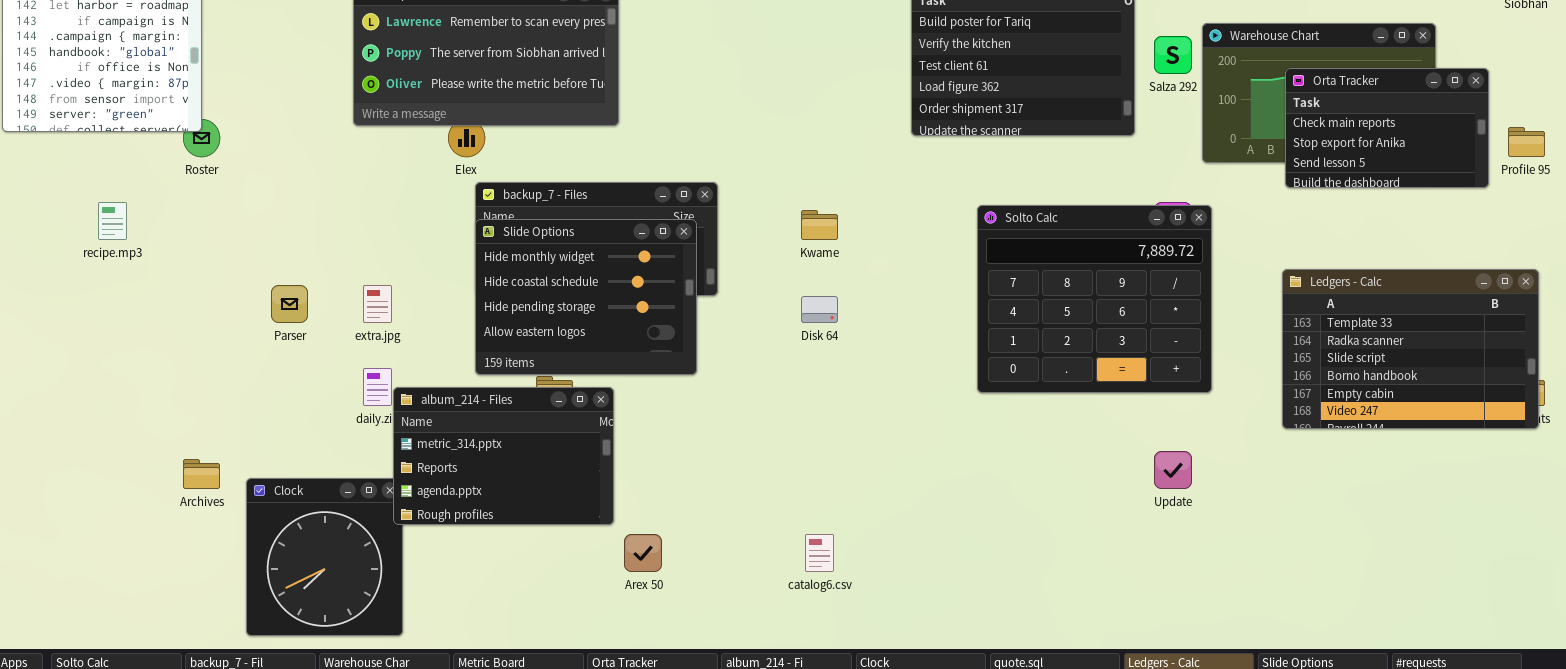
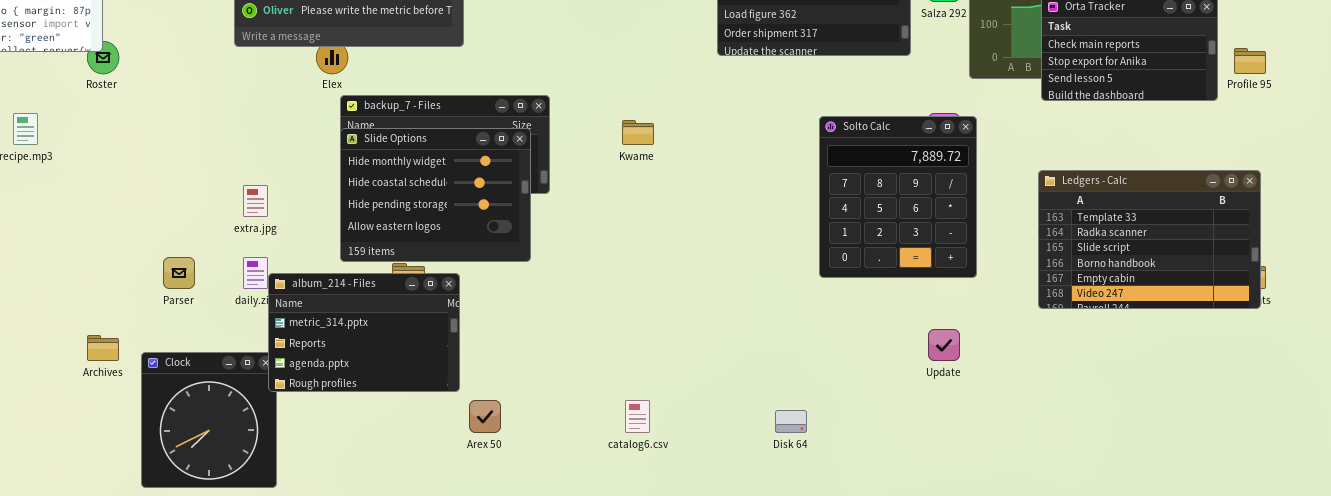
Solto Calc: [977,205,1212,393] -> [819,116,977,278], resized
Parser: [271,285,308,323] -> [163,257,195,289], moved
Disk 64: [801,296,838,323] -> [775,410,807,433], moved

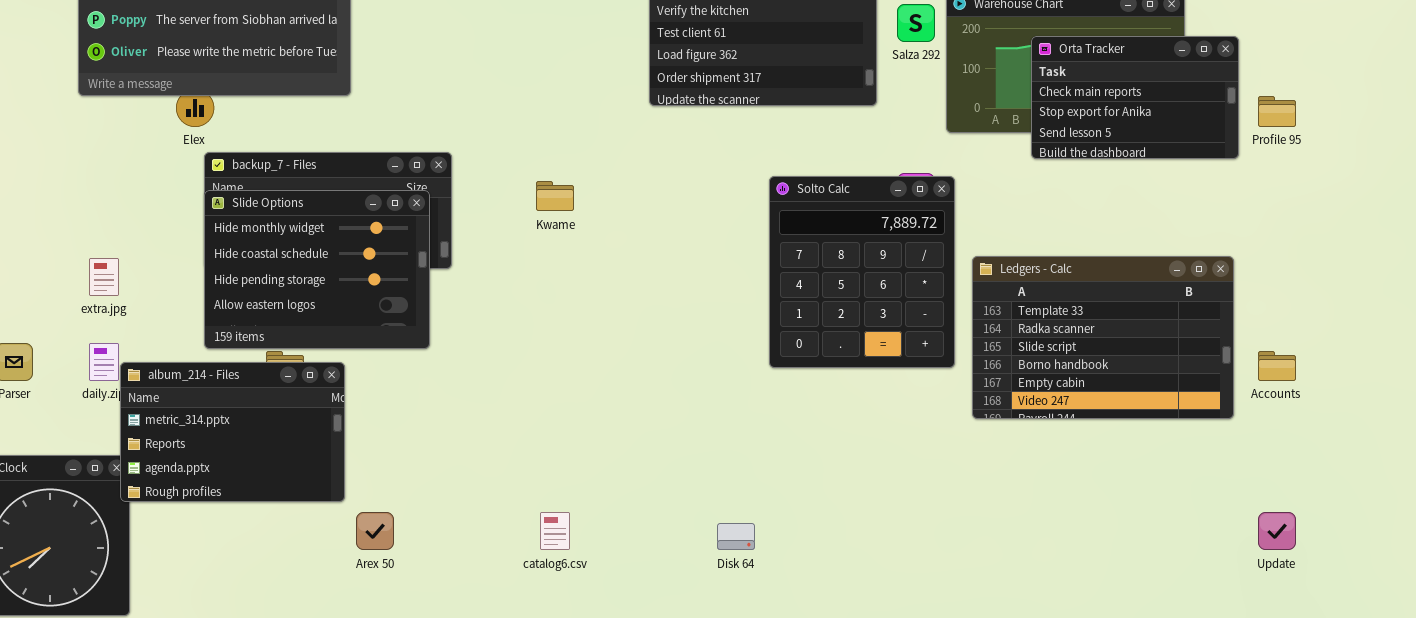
Ledgers - Calc: [1038,170,1261,309] -> [972,256,1234,419], moved
Update: [928,329,960,361] -> [1258,512,1296,550], moved

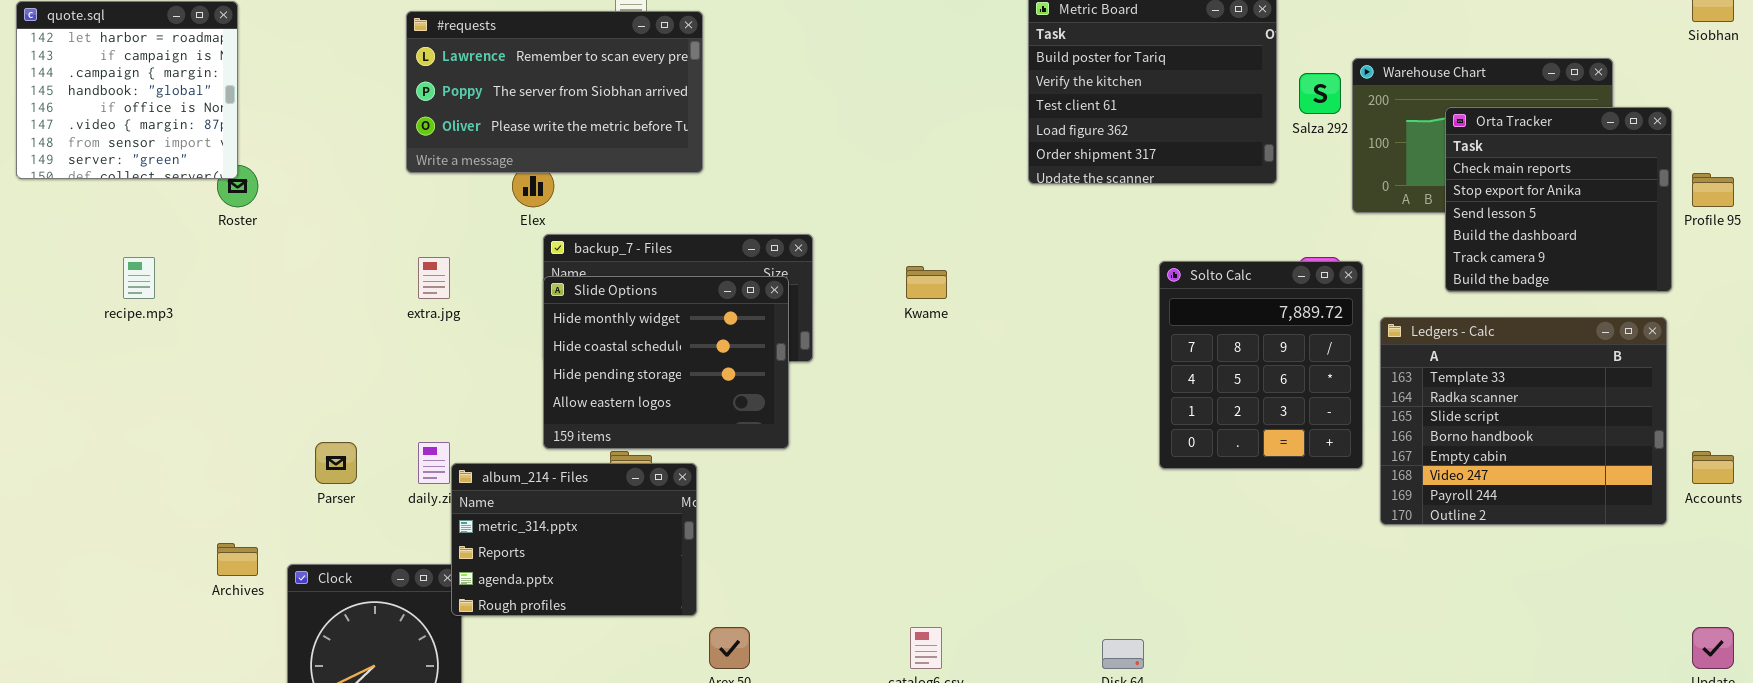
Orta Tracker: [1031,36,1239,159] -> [1445,107,1672,292], resized
Ledgers - Calc: [972,256,1234,419] -> [1380,317,1667,525], resized
extra.jpg: [89,258,119,296] -> [418,257,450,299], moved

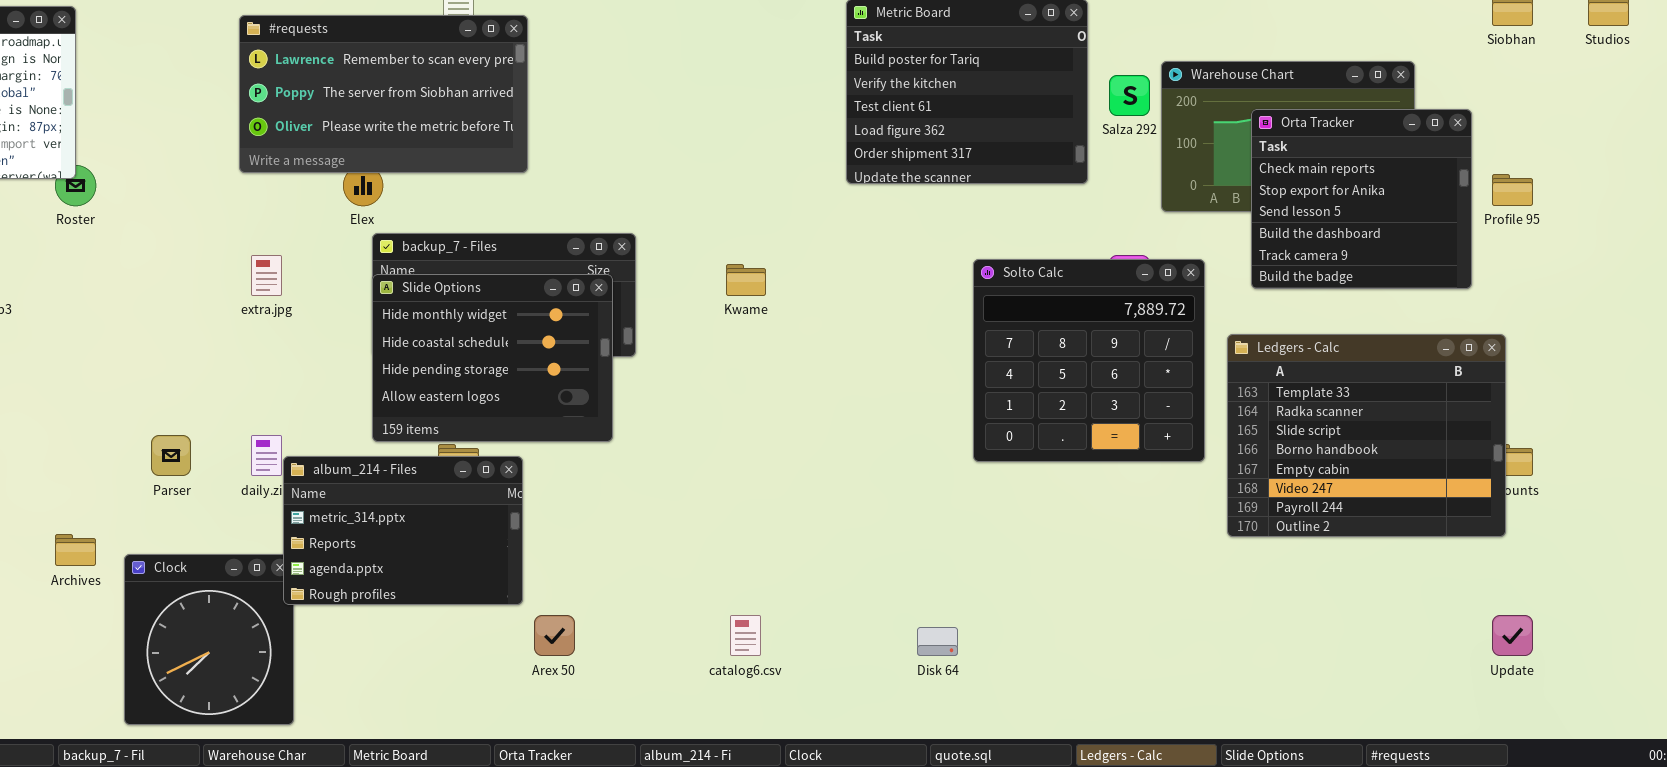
Solto Calc: [1159,261,1363,469] -> [973,259,1205,462], resized
Ledgers - Calc: [1380,317,1667,525] -> [1227,334,1506,537], moved

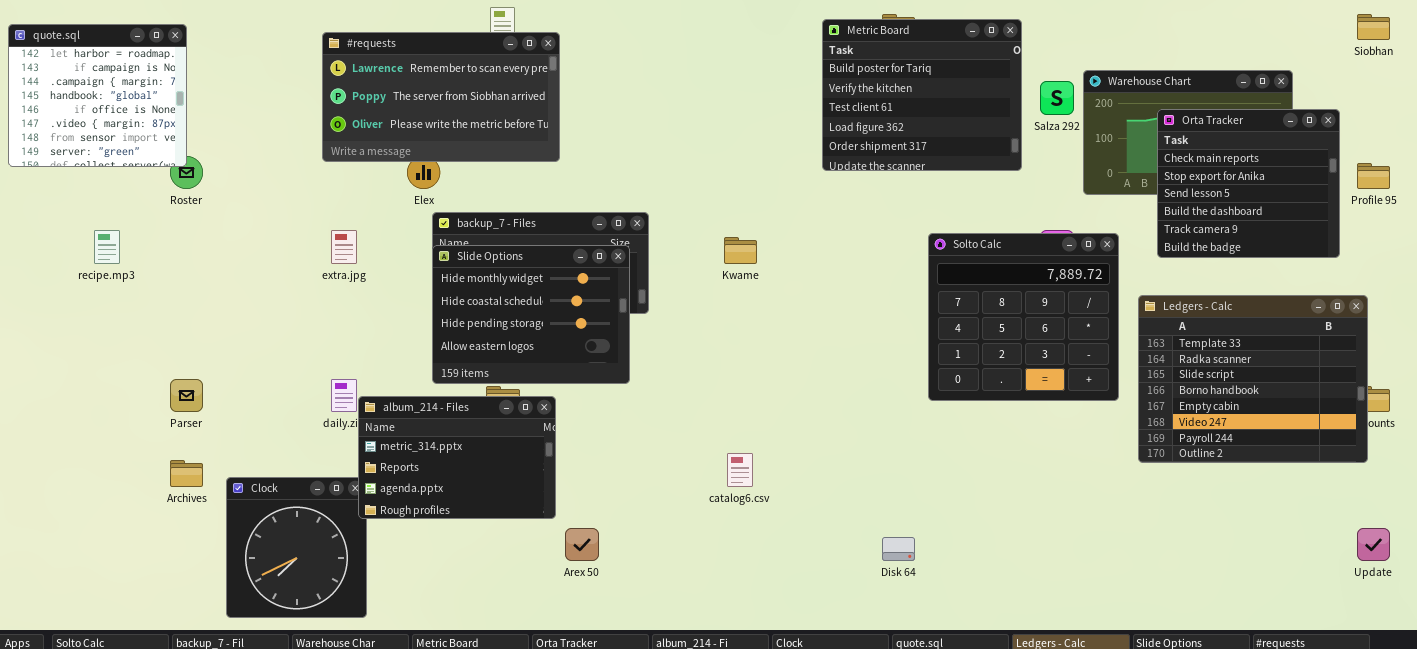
Parser: [151,435,191,476] -> [170,379,203,412], moved
catalog6.csv: [730,615,761,656] -> [727,453,753,487], moved

